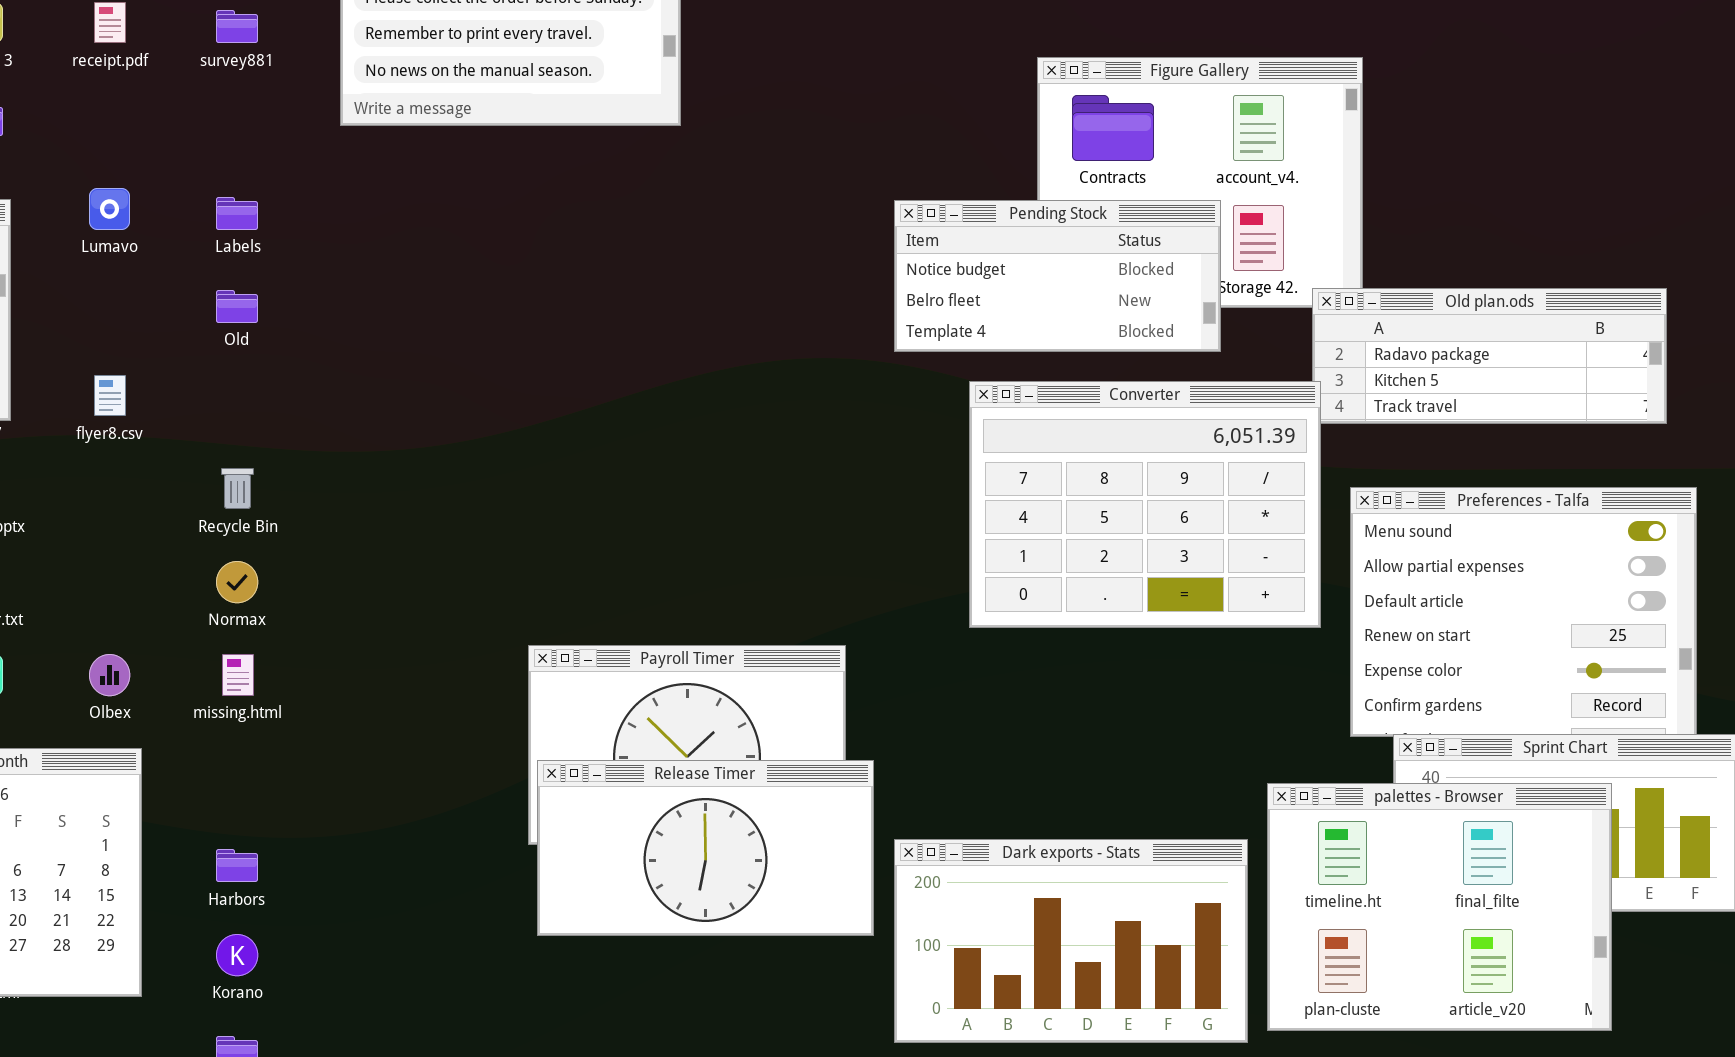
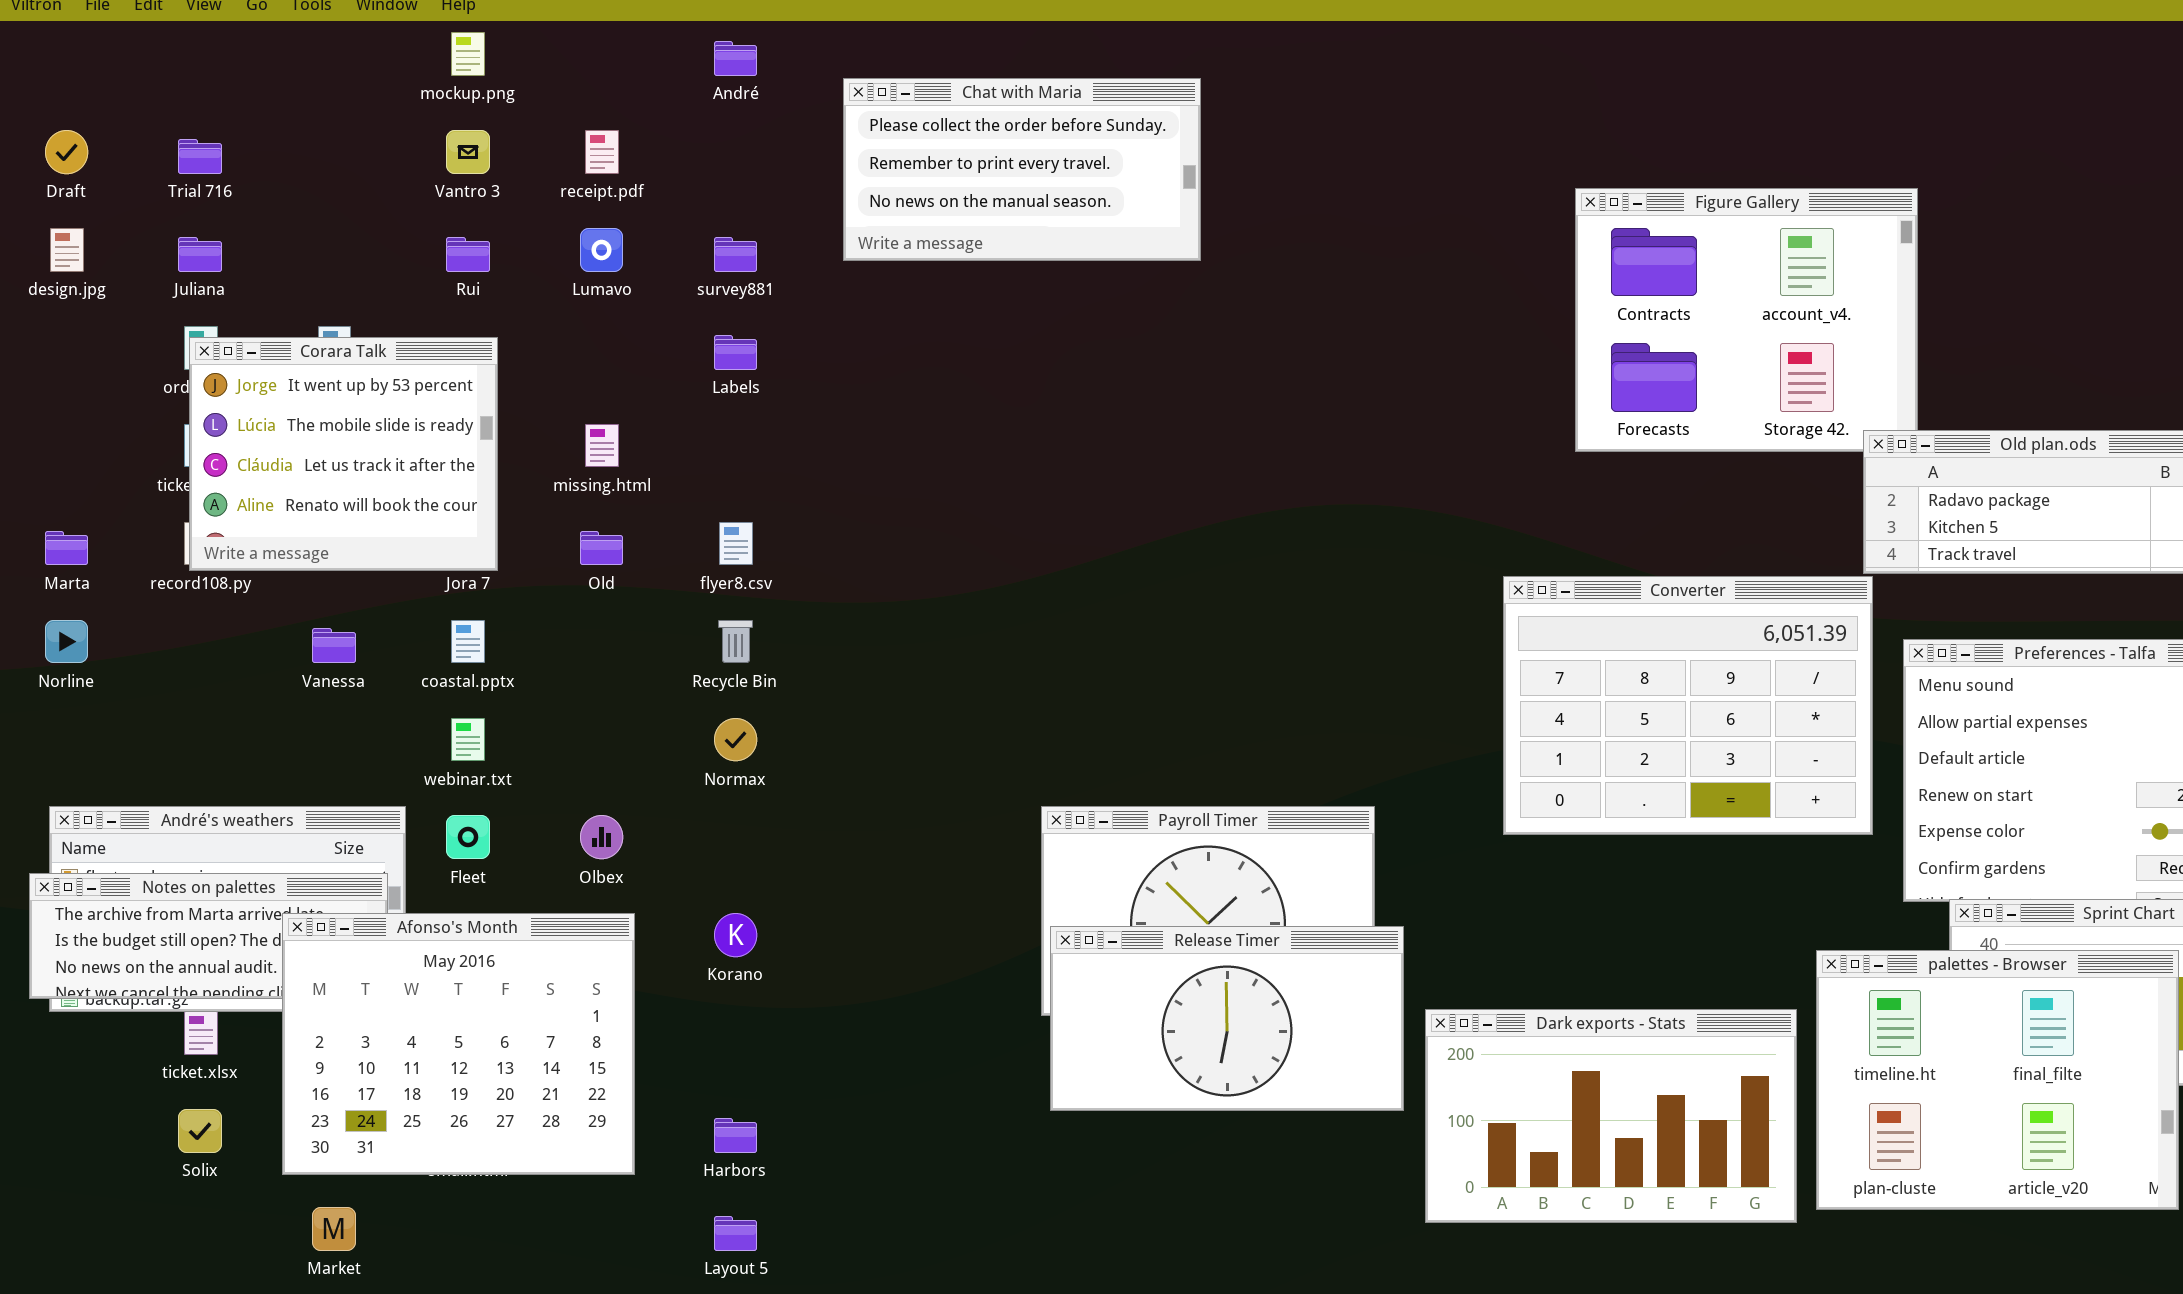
survey881: [216,10,258,43] -> [714,237,757,272], moved
Lumavo: [89,188,130,230] -> [580,228,623,272], moved
Pending Stock: [894,200,1221,352] -> none, closed
Old: [216,290,258,323] -> [580,531,623,565], moved
flyer8.csv: [94,375,126,416] -> [719,522,753,565], moved
Converter: [969,381,1321,628] -> [1503,576,1873,835], moved
missing.html: [222,654,254,696] -> [585,424,619,467], moved
Harbors: [216,849,258,882] -> [714,1118,757,1153], moved
Korano: [216,934,258,976] -> [714,913,757,957], moved

